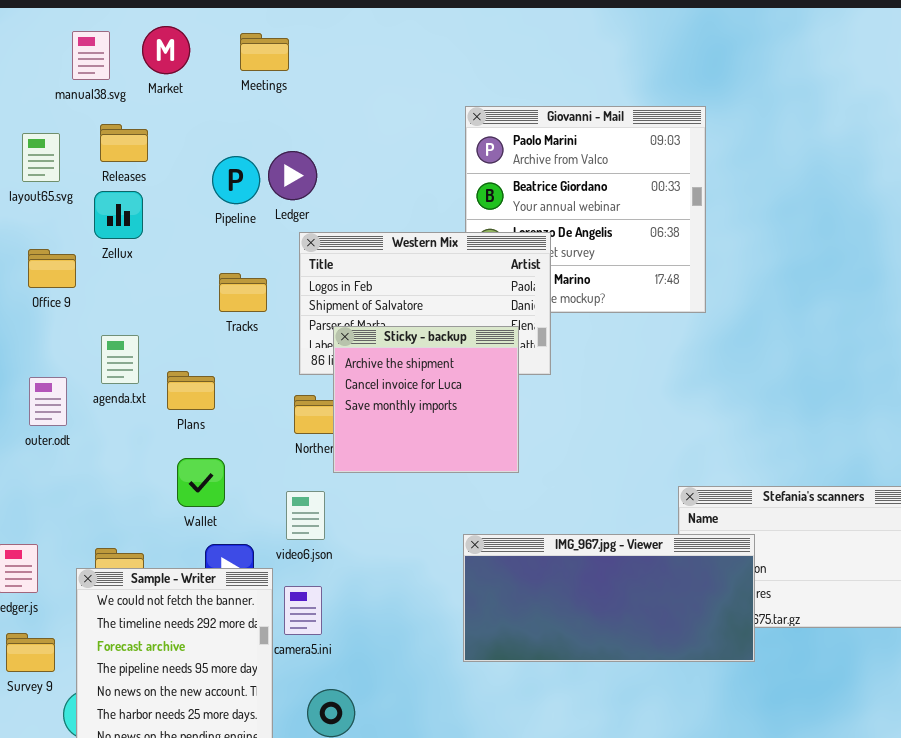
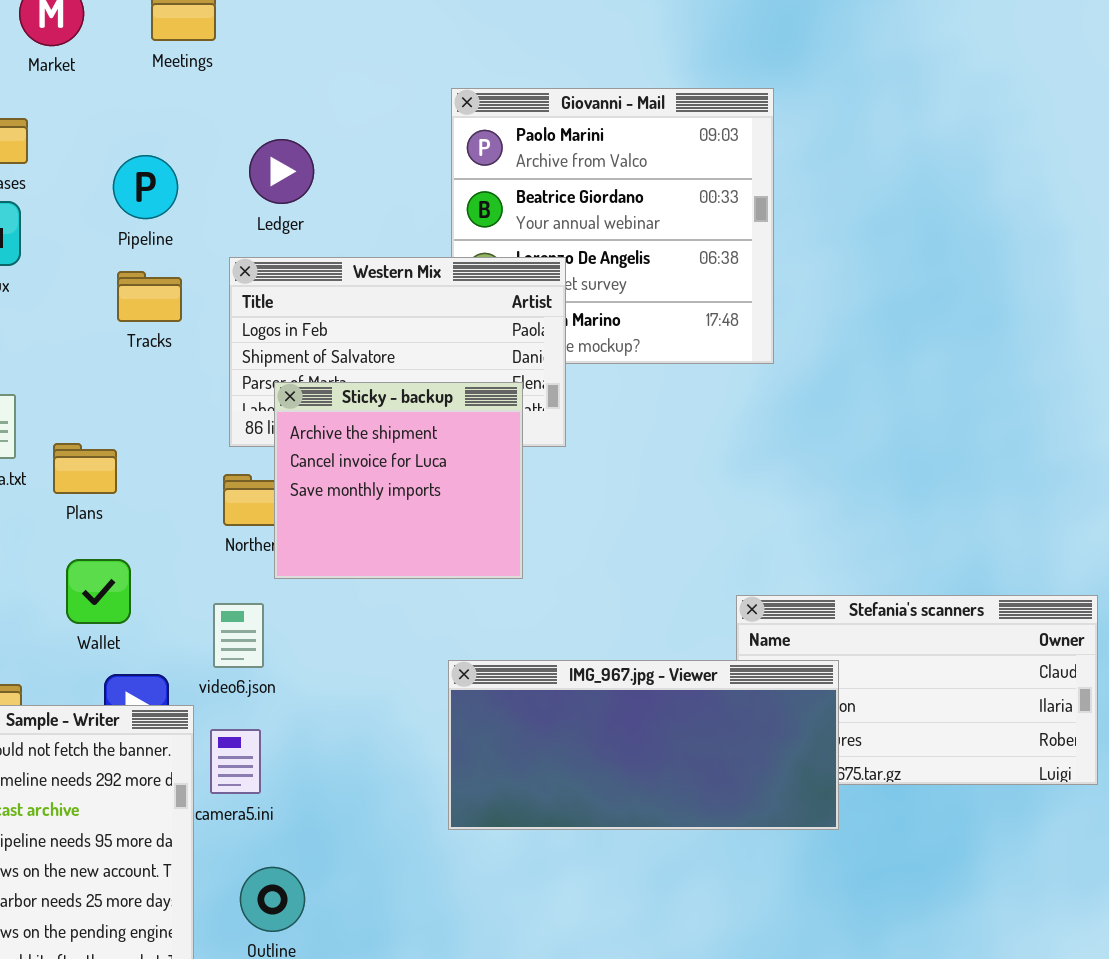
Ledger: [268,151,317,200] -> [249,139,314,204], moved
Tracks: [219,273,267,312] -> [117,271,182,322], moved

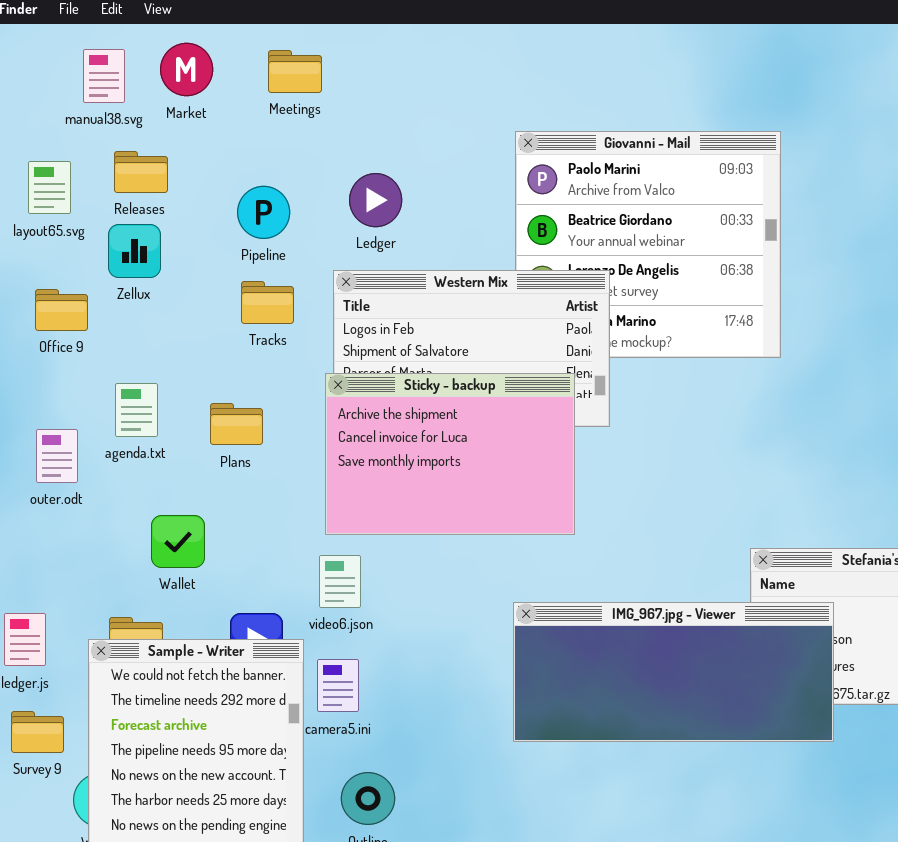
Sticky - backup: [274,382,523,579] -> [325,373,575,535], resized
Plans: [53,443,117,494] -> [210,403,263,445], moved
Wallet: [66,559,131,624] -> [151,515,205,568], moved

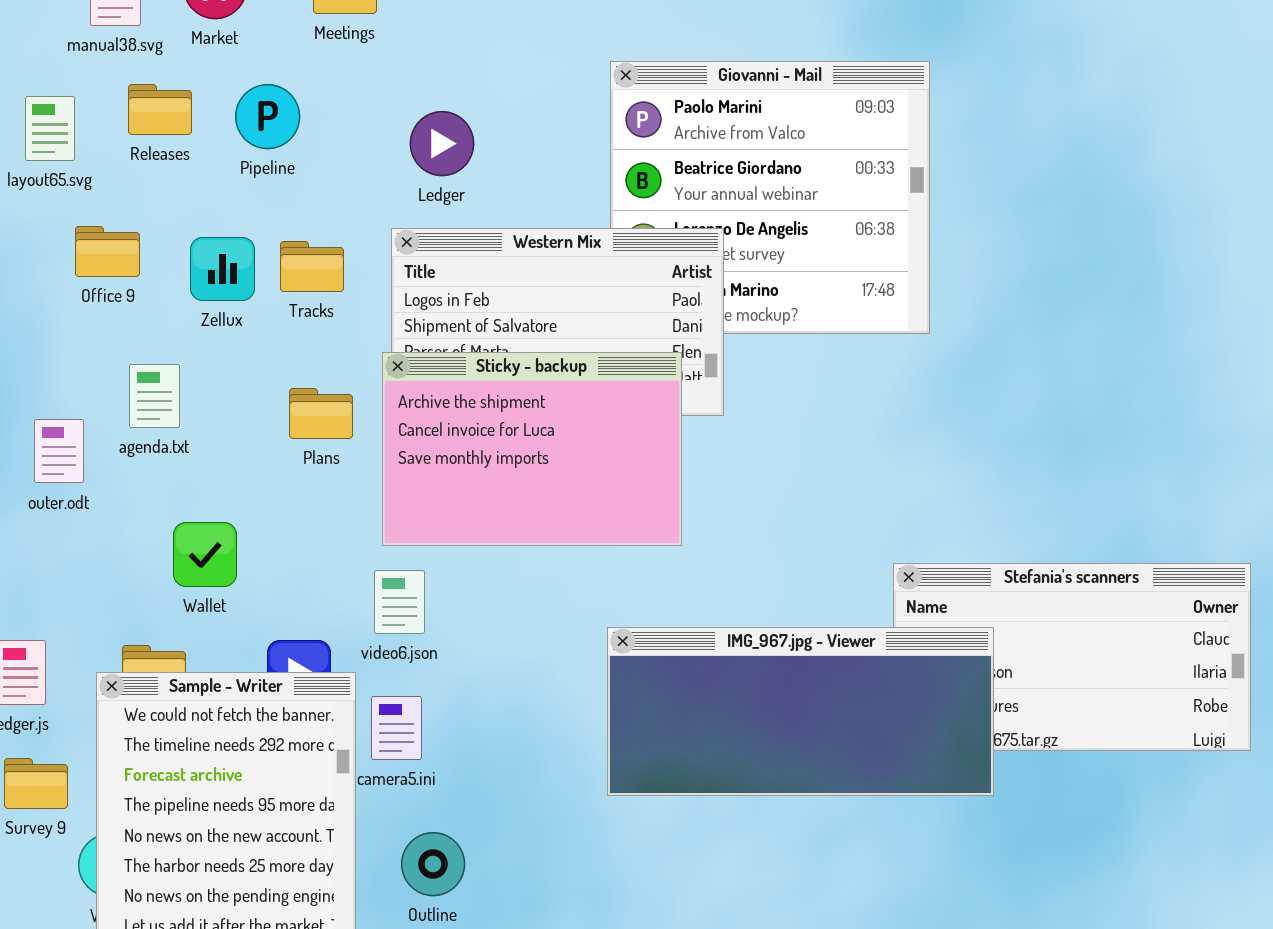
Pipeline: [237,186,290,239] -> [235,84,300,149], moved
Zellux: [108,224,161,278] -> [190,237,255,301], moved
Office 9: [35,289,88,331] -> [75,226,140,277], moved
Plans: [210,403,263,445] -> [289,388,353,439], moved

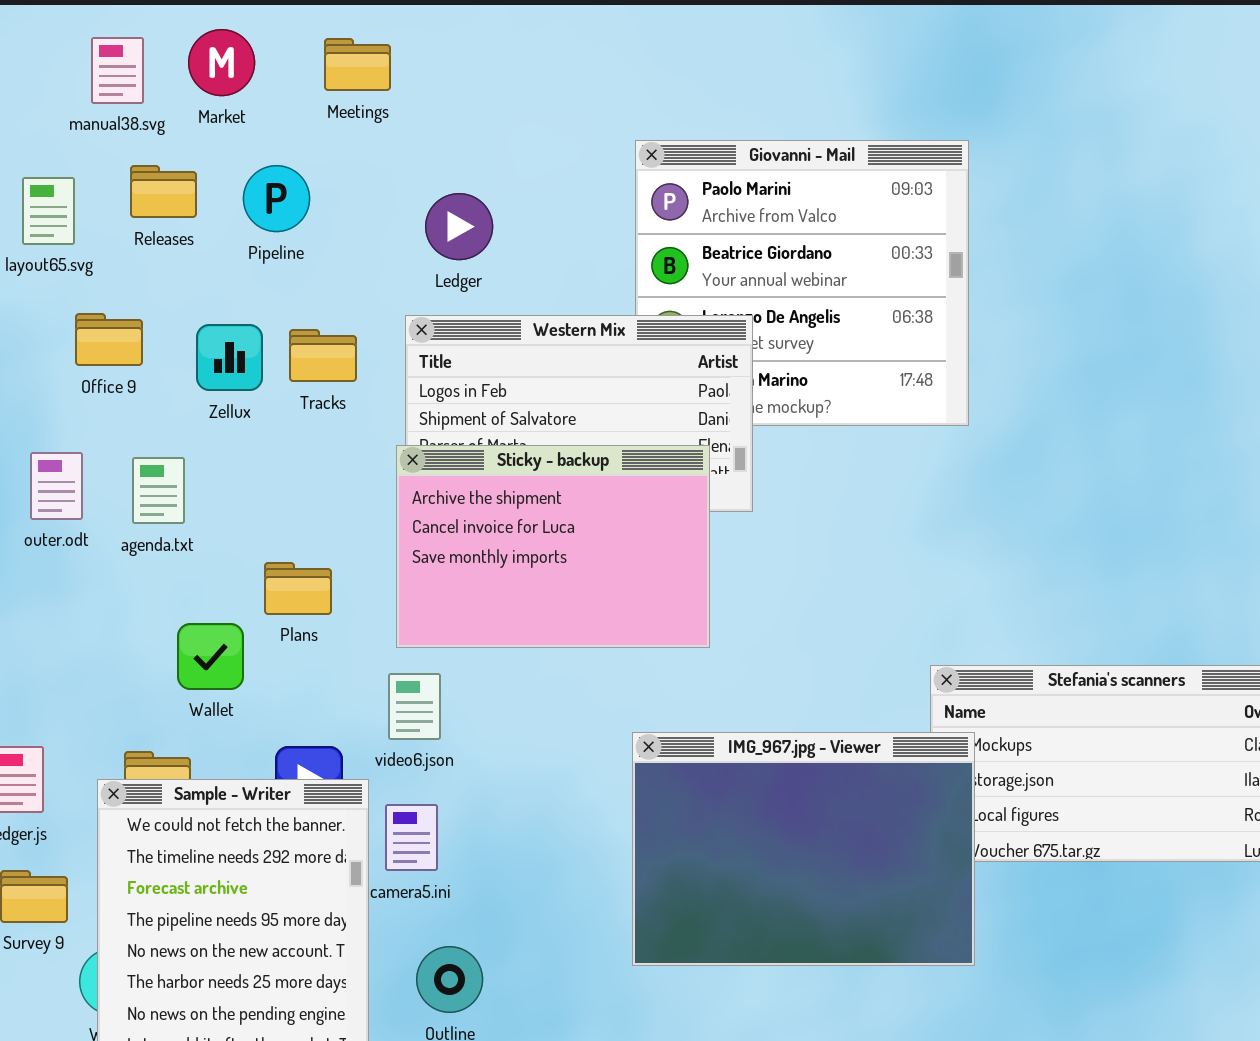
Plans: [289,388,353,439] -> [264,562,332,615], moved
outer.odt: [34,419,84,483] -> [30,452,83,520], moved
IMG_967.jpg - Viewer: [607,627,994,796] -> [632,732,975,966], resized

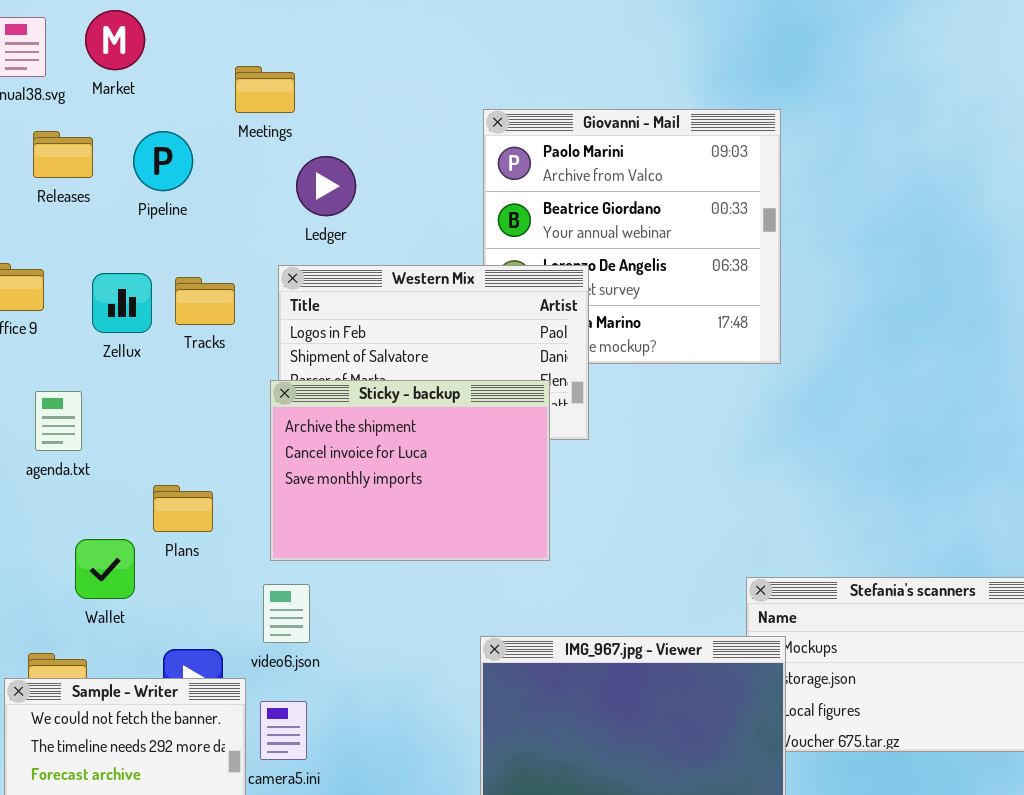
Meetings: [324,38,391,91] -> [235,66,295,113], moved

